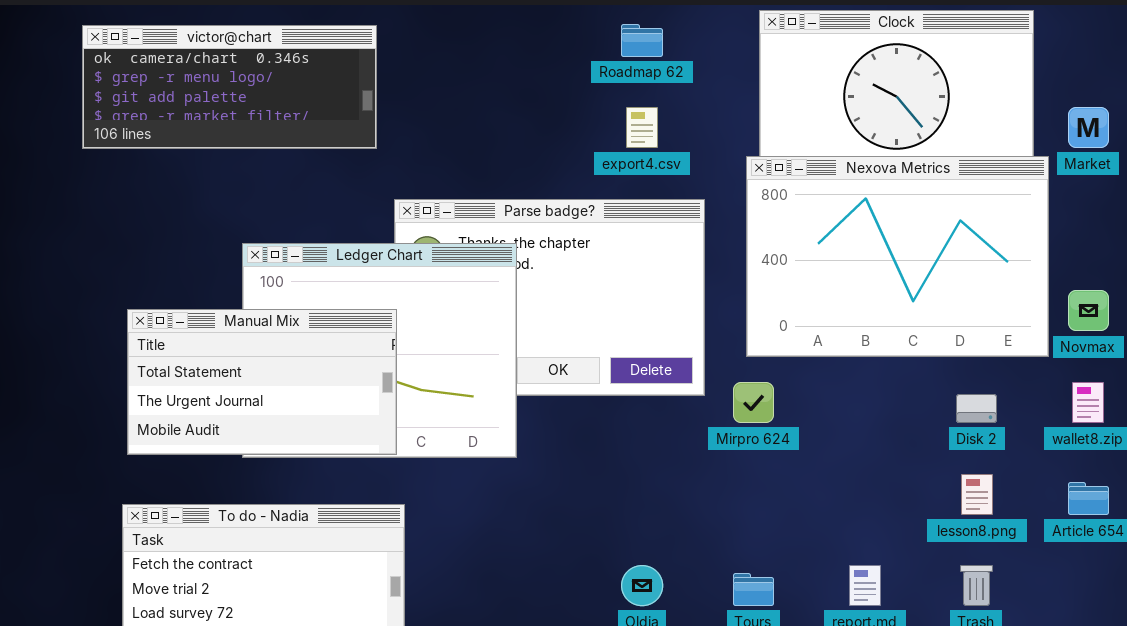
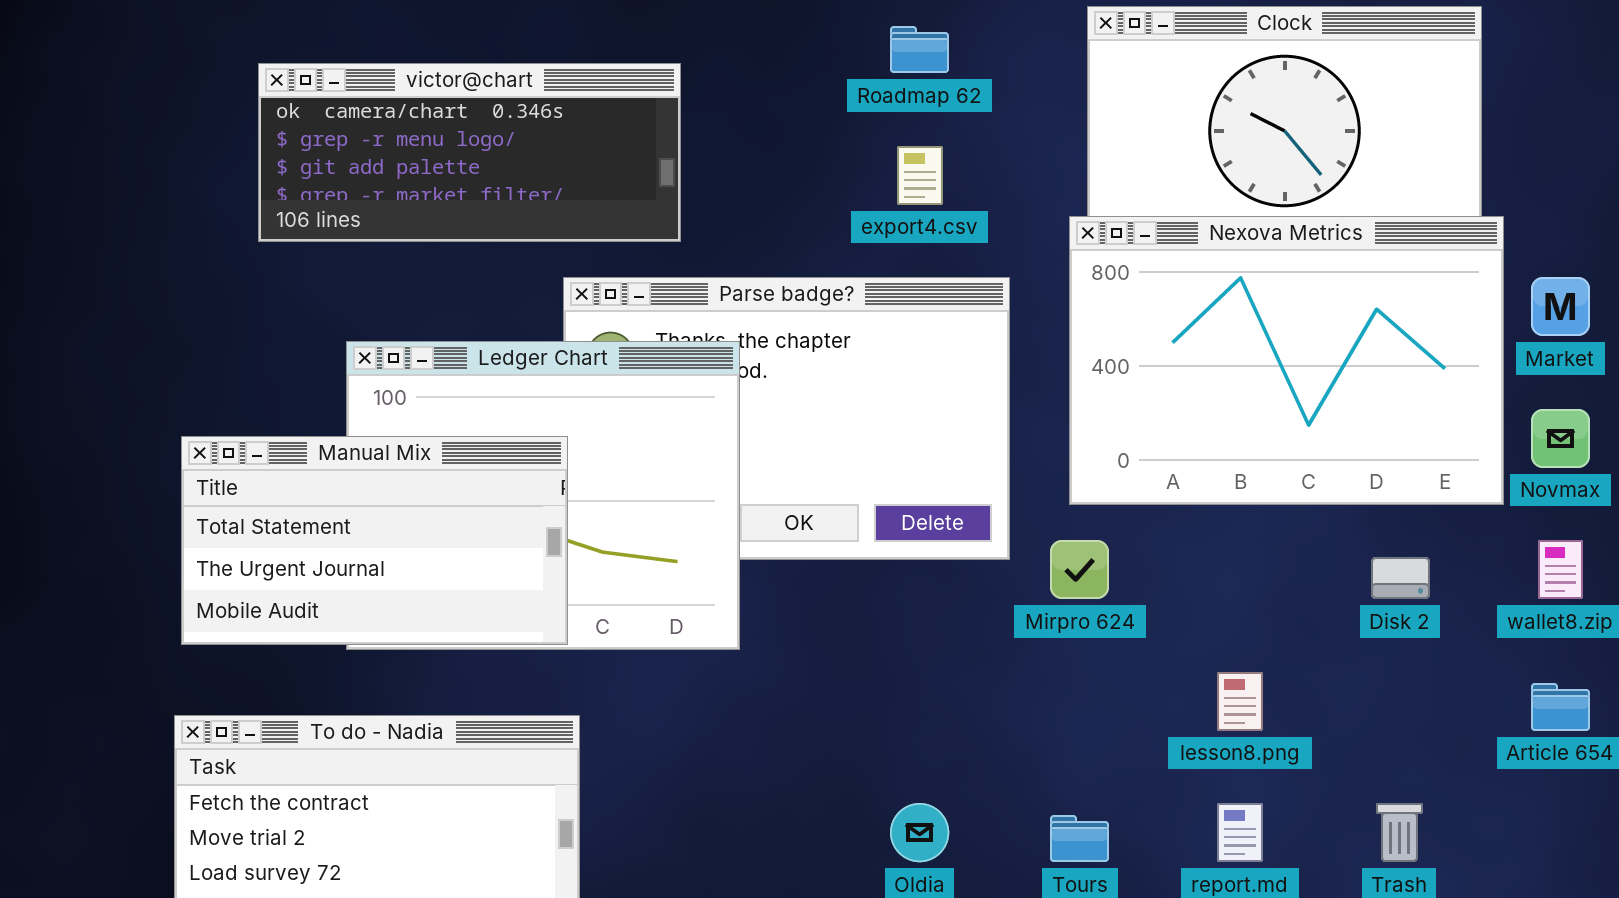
victor@chart: [82,25,377,149] -> [258,63,681,242], moved
Market: [1068,107,1109,148] -> [1531,277,1590,336], moved
lesson8.png: [961,474,993,515] -> [1217,672,1263,731], moved

